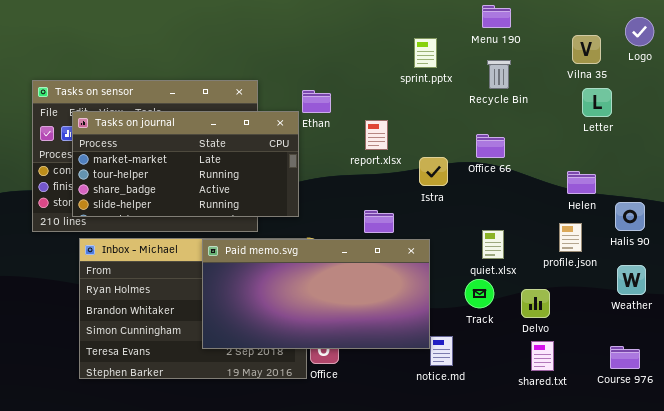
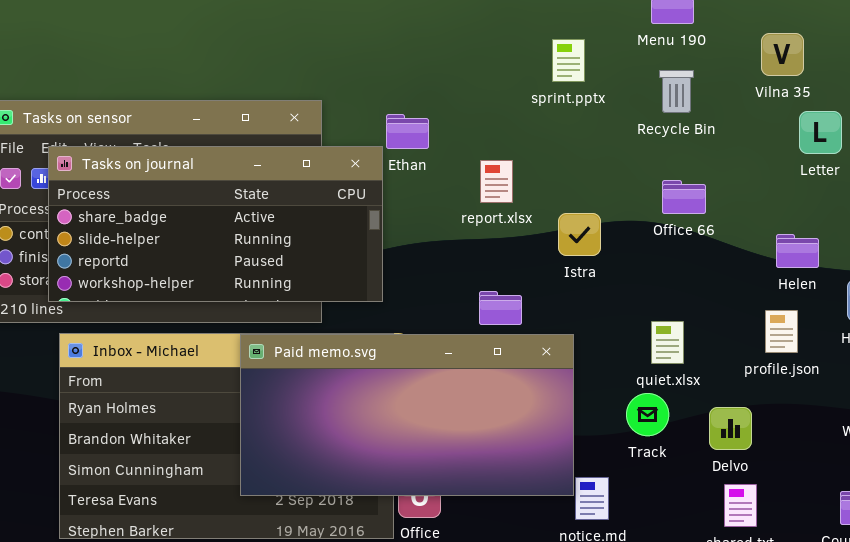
Vilna 35: [572,35,601,64] -> [761,33,804,76], moved
Tasks on journal: [72,111,299,217] -> [48,146,383,302], scrolled down 2 rows
Office 66: [476,134,505,158] -> [662,180,706,214], moved

